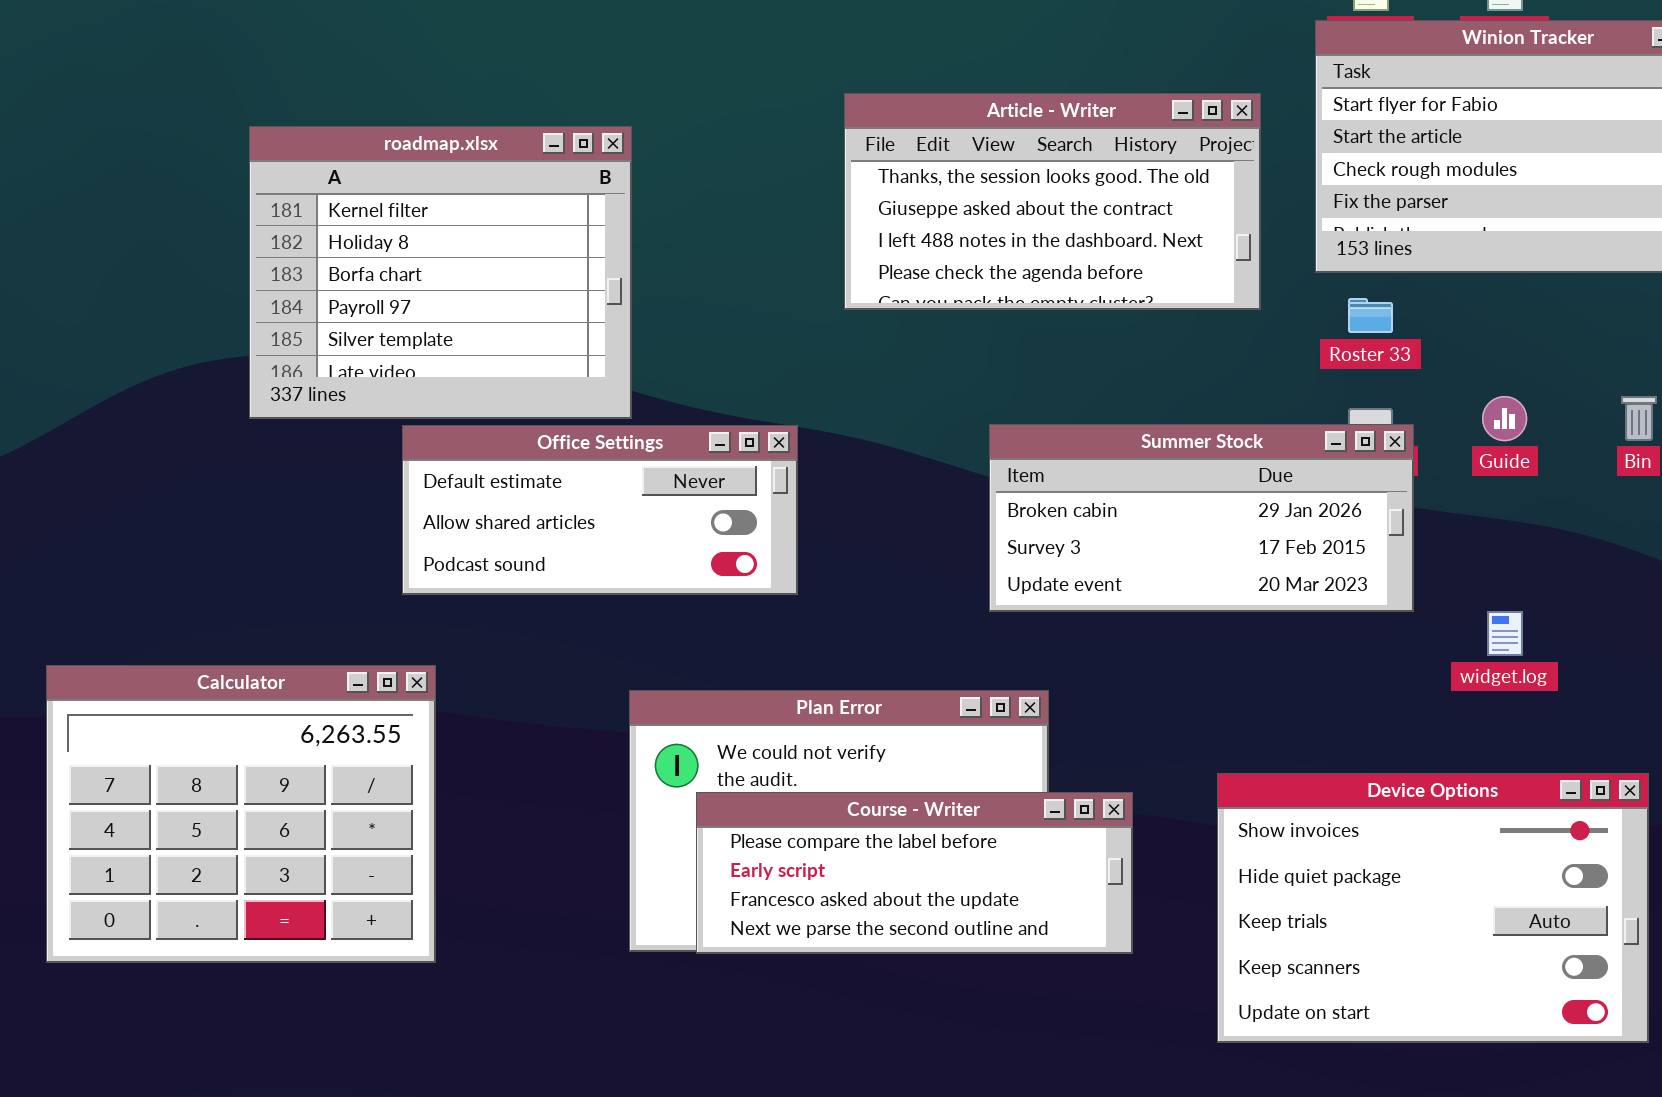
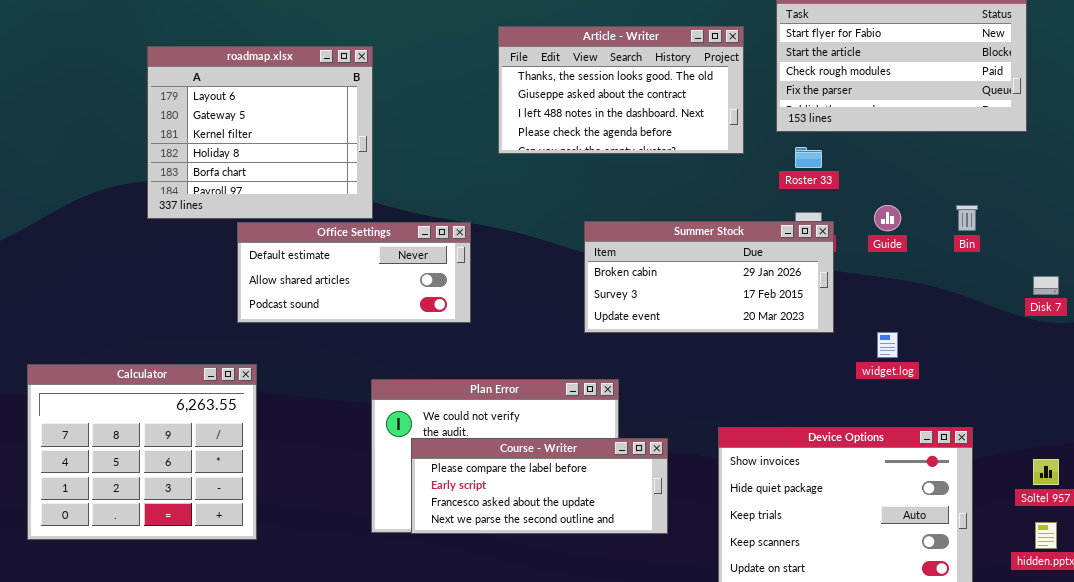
roadmap.xlsx: [249,126,632,419] -> [147,46,373,219], scrolled up 2 rows

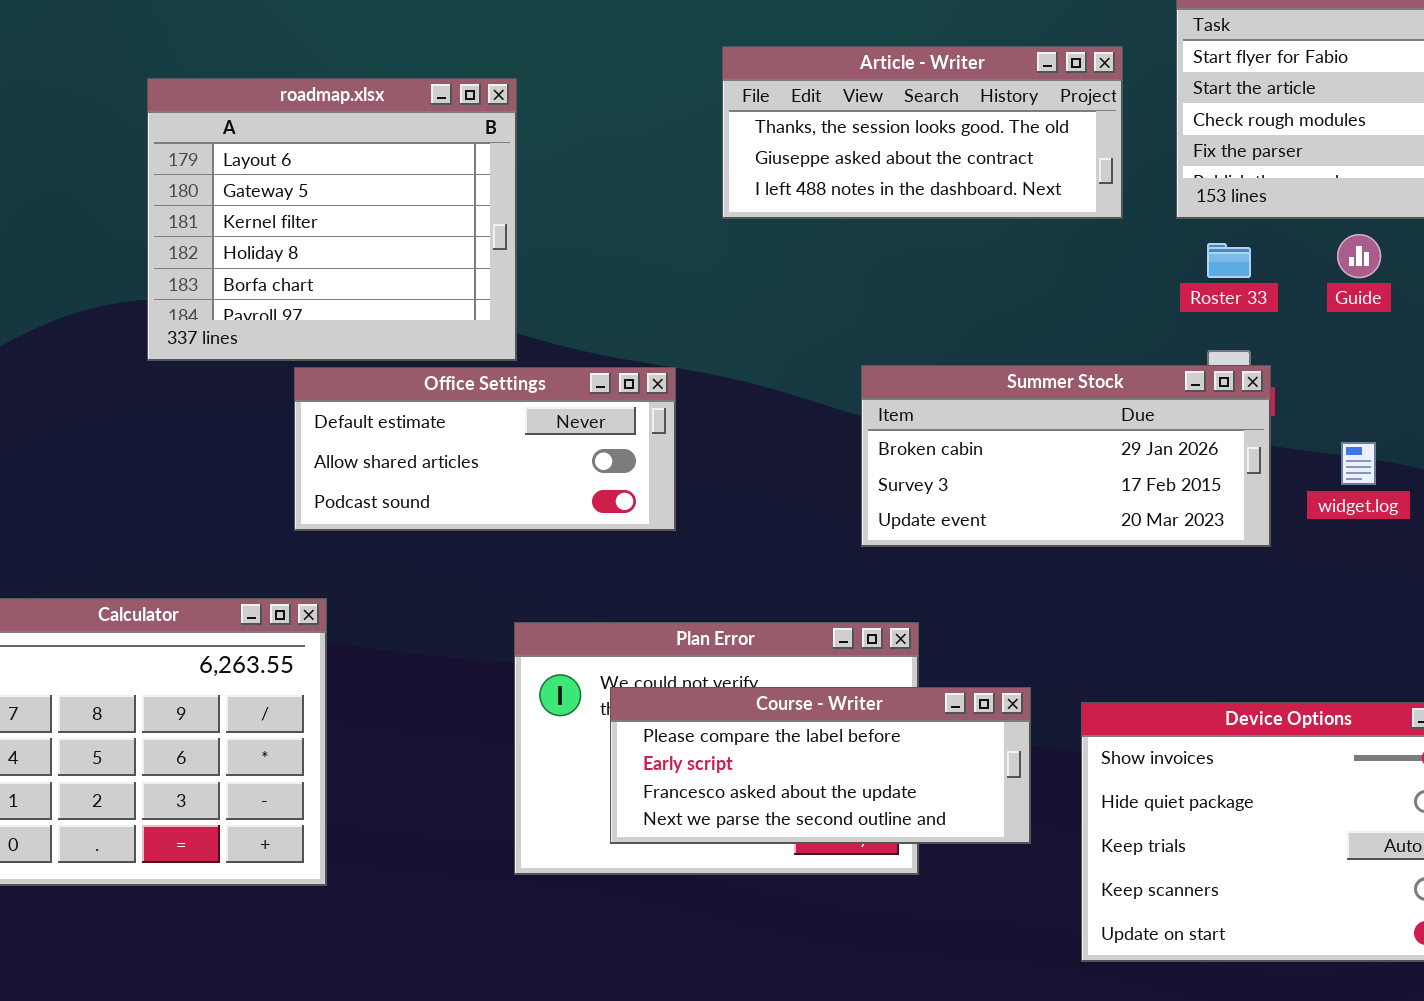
Article - Writer: [498,26,744,154] -> [722,46,1123,219], resized
Guide: [874,205,901,231] -> [1337,234,1381,278], moved
widget.log: [877,332,898,358] -> [1341,442,1376,485], moved
Course - Writer: [411,438,668,534] -> [610,687,1031,844], moved

